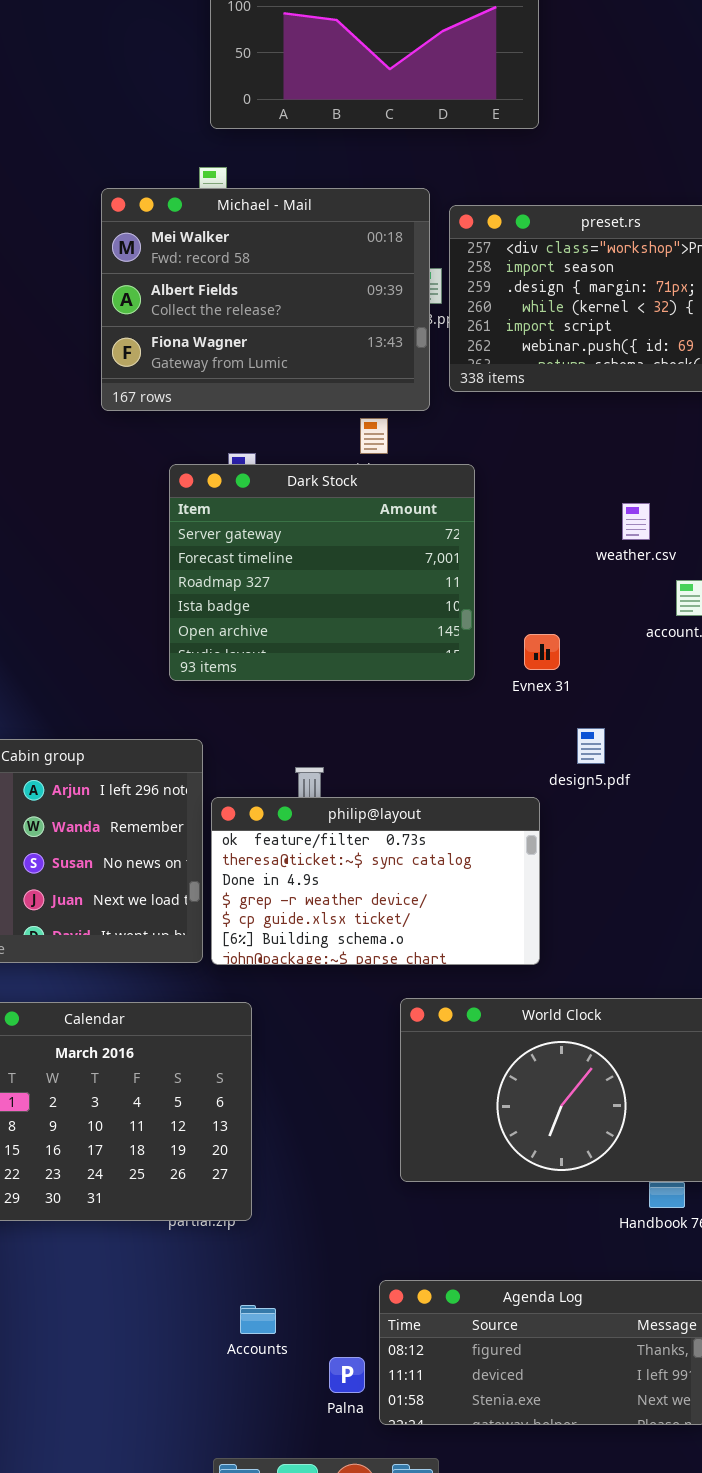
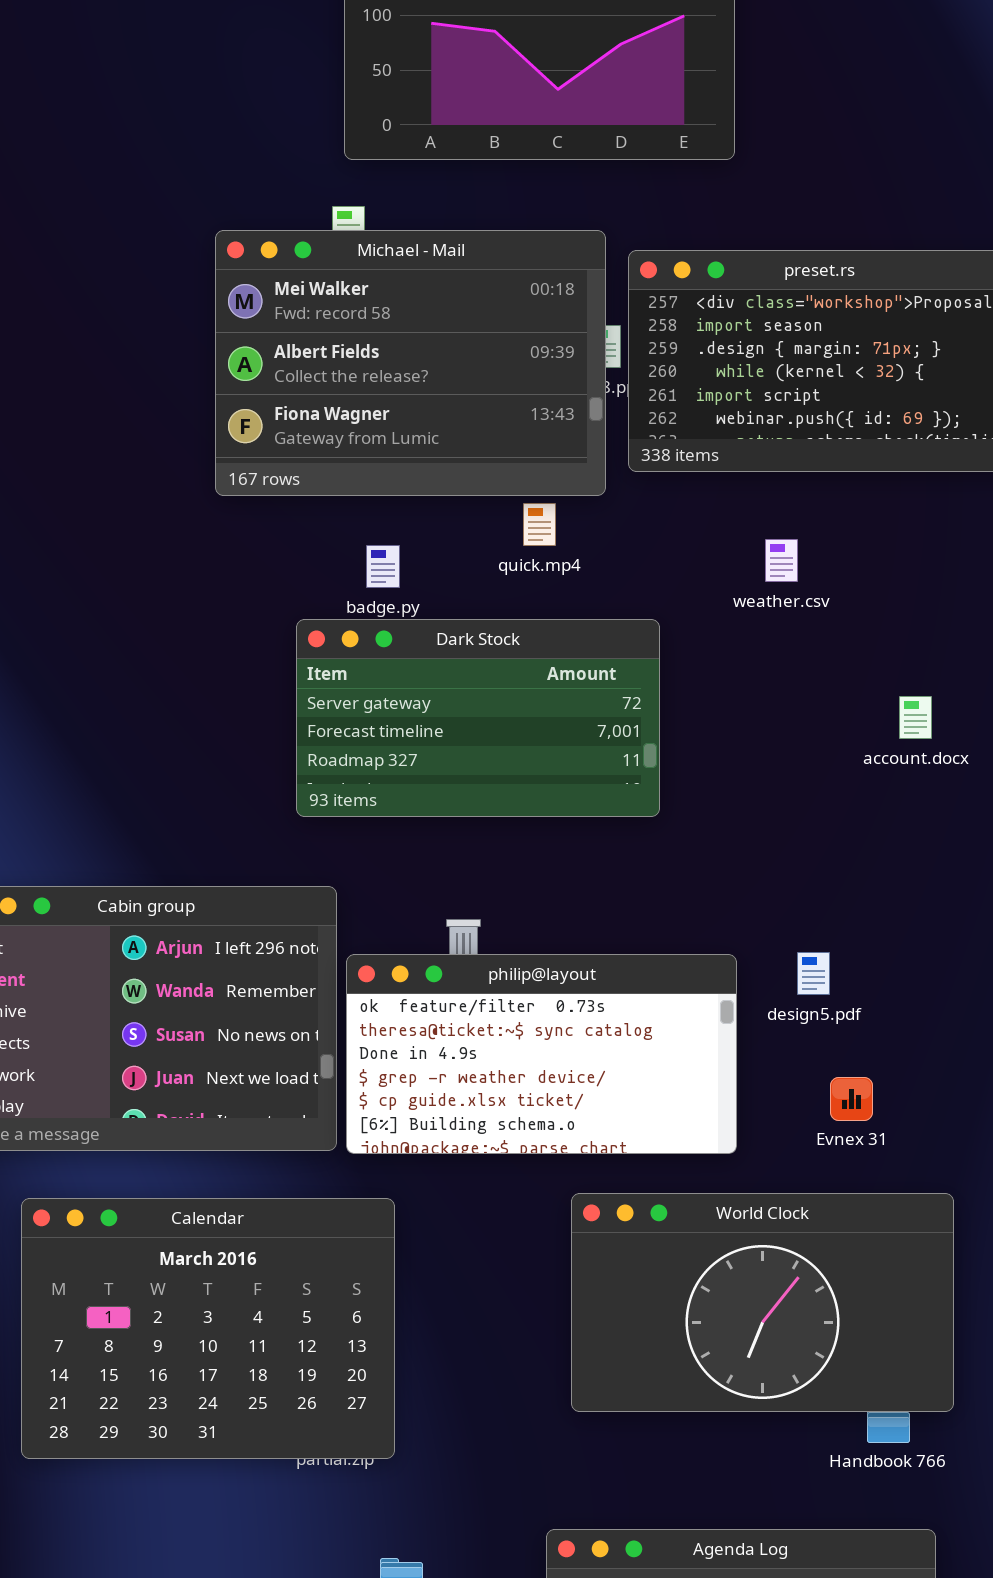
Dark Stock: [169,464,475,681] -> [296,619,660,817], resized
weather.csv: [622,503,650,540] -> [765,539,798,582], moved
Evnex 31: [524,634,560,670] -> [830,1077,873,1121], moved
design5.pdf: [577,728,605,764] -> [797,952,830,995], moved

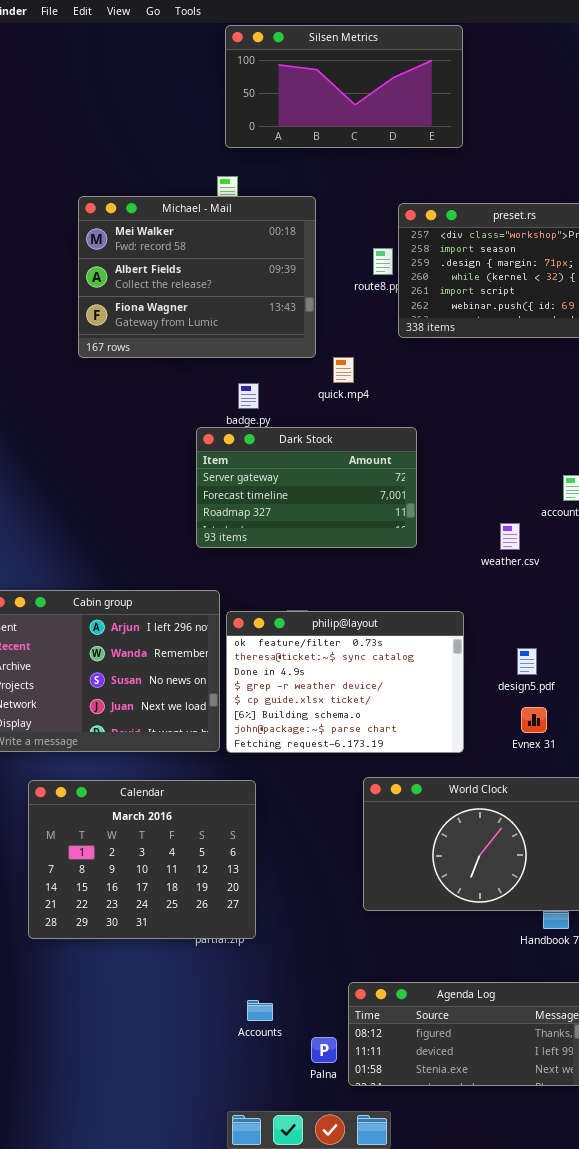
Michael - Mail: [215,230,606,496] -> [78,196,316,358], moved
weather.csv: [765,539,798,582] -> [500,523,520,550], moved
design5.pdf: [797,952,830,995] -> [517,648,537,675], moved
philip@layout: [346,954,737,1154] -> [226,611,464,753], resized

